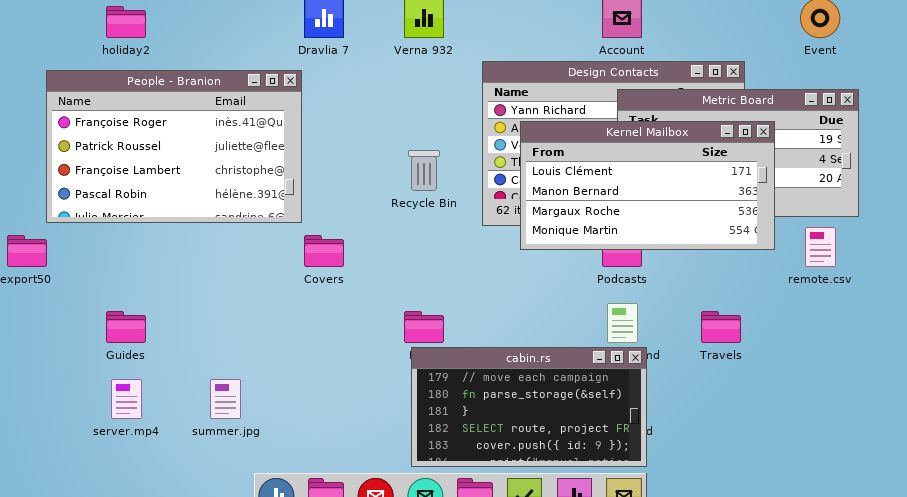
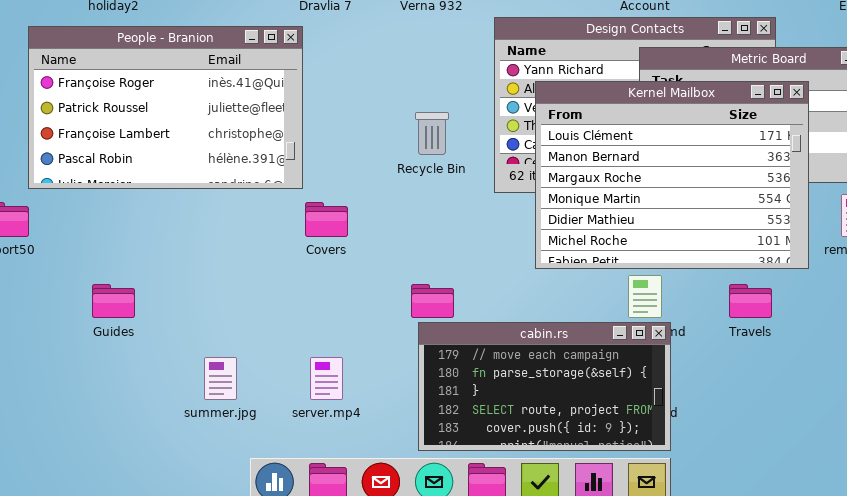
Kernel Mailbox: [520,121,775,250] -> [535,81,809,269], resized
server.mp4: [111,379,142,419] -> [310,357,343,400], moved

